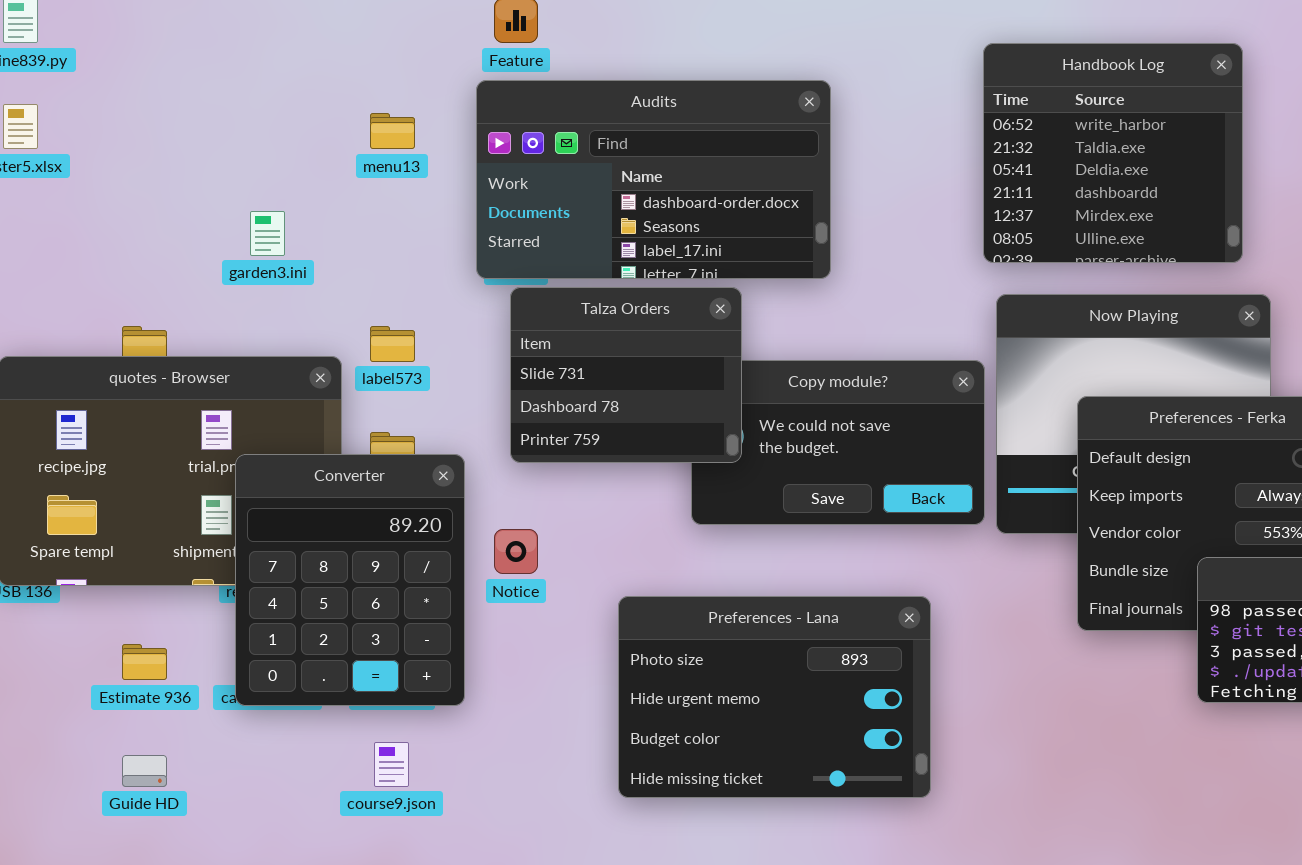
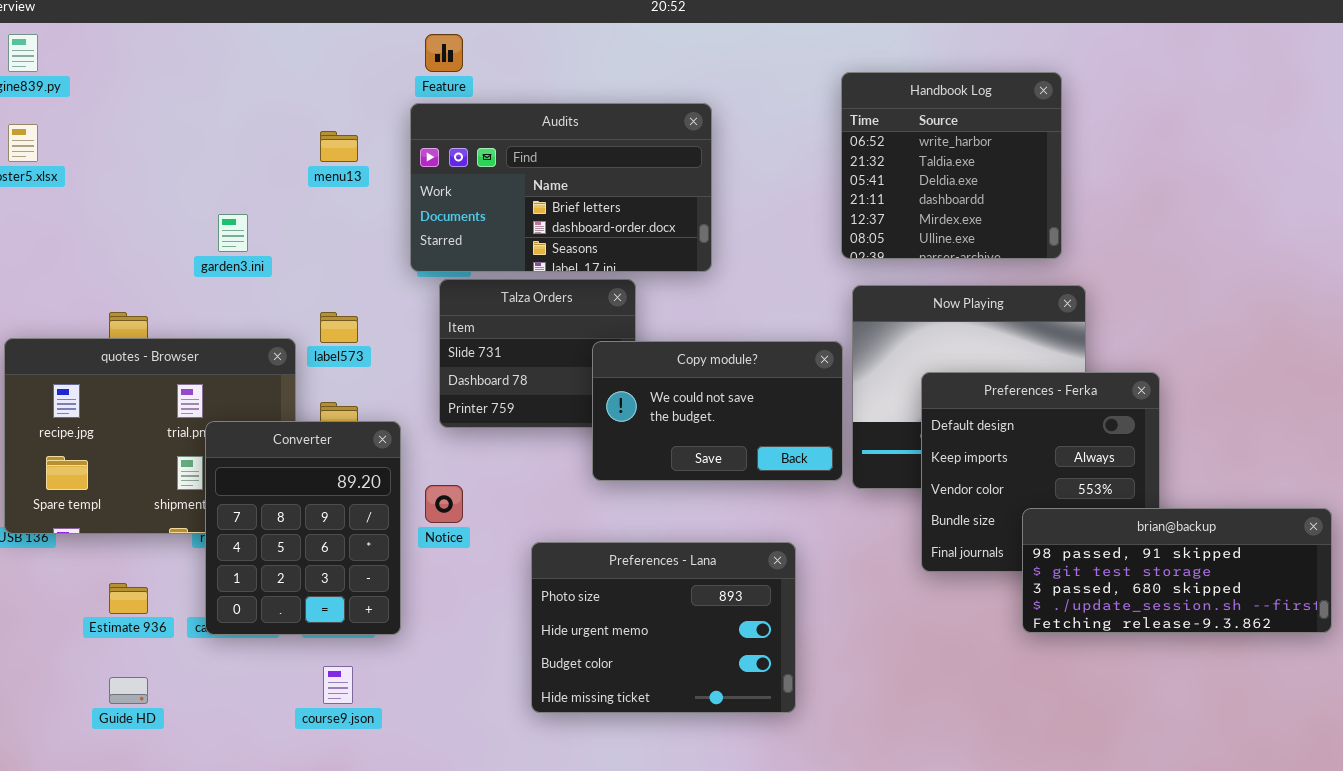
Audits: [476,80,831,279] -> [410,103,712,272], scrolled up 1 row
Copy module?: [691,360,985,525] -> [592,341,843,481], raised

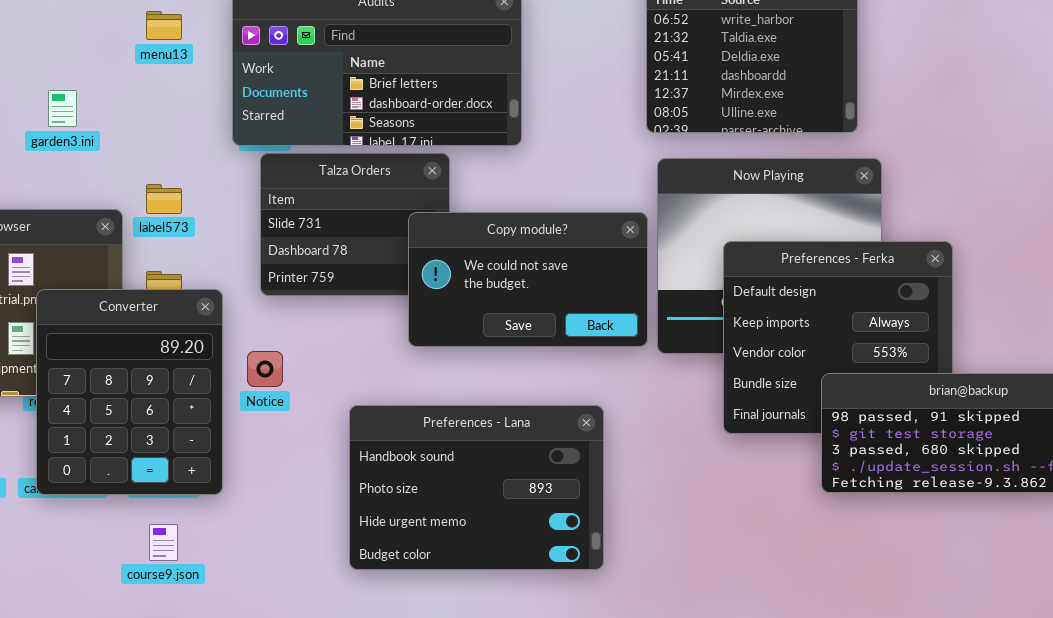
Preferences - Lana: [531,542,796,713] -> [349,405,604,570], scrolled up 1 row

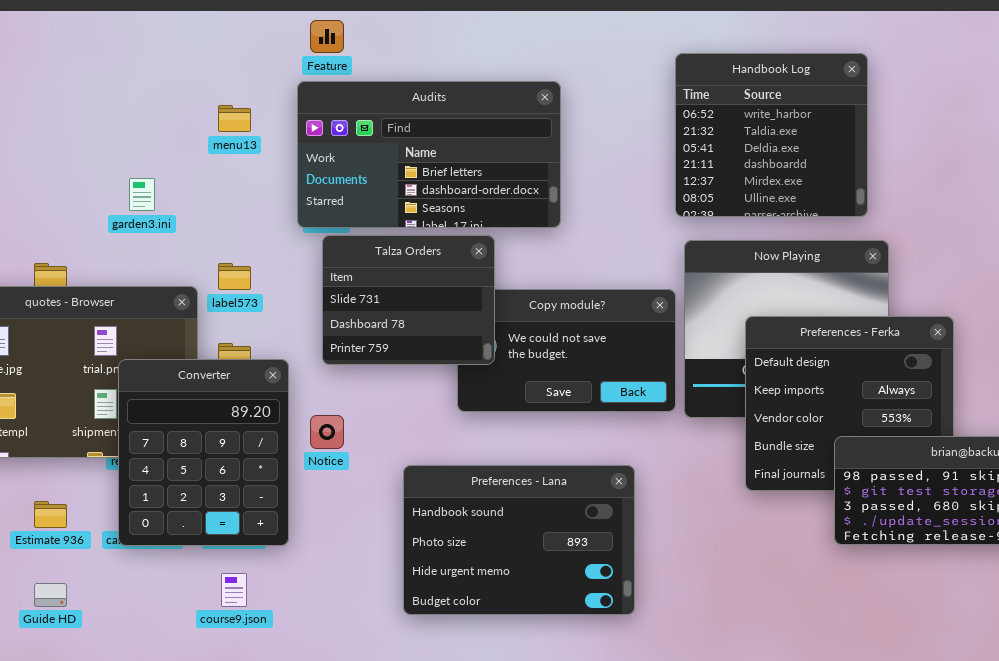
Talza Orders: [260,153,450,296] -> [322,235,495,365], raised

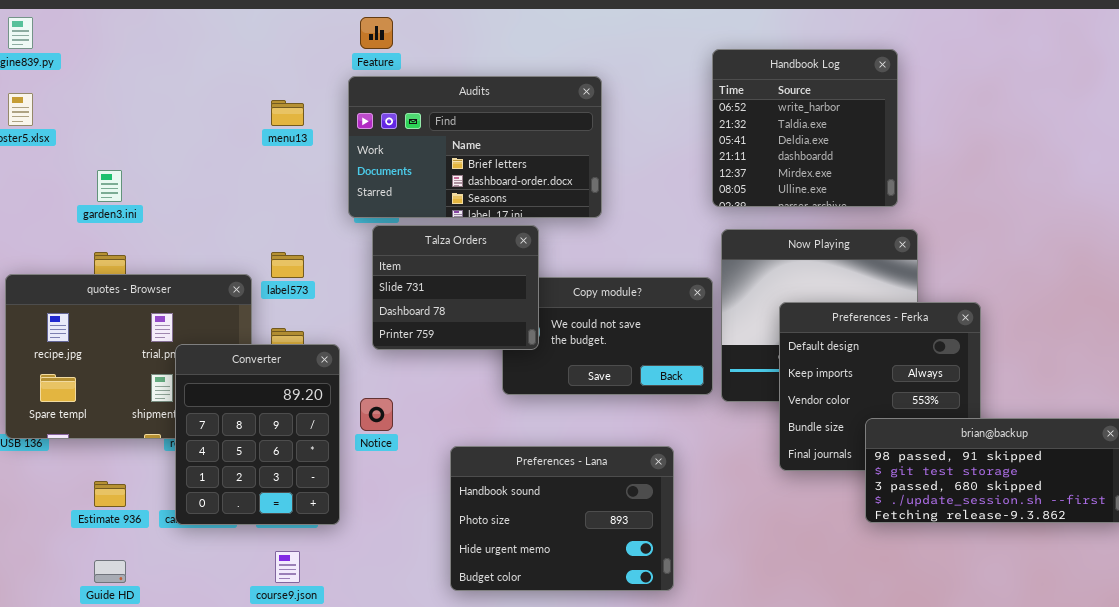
garden3.ini: [129,178,155,211] -> [97,170,122,202], moved

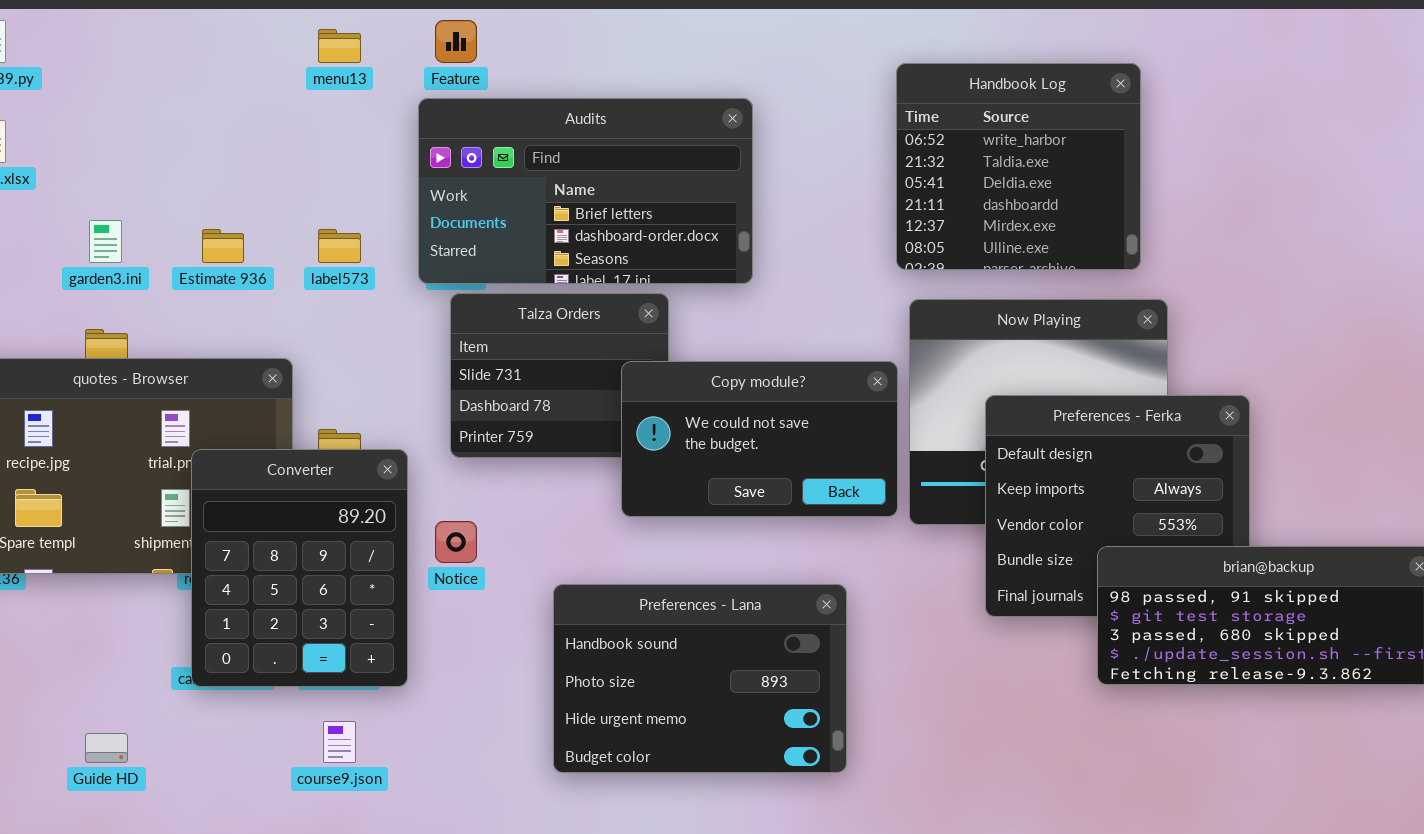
menu13: [271,100,304,126] -> [318,29,361,63], moved
label573: [271,252,304,278] -> [318,229,361,263], moved
Copy module?: [502,277,713,395] -> [621,361,898,517], raised
Estimate 936: [94,481,126,507] -> [202,229,244,263], moved

